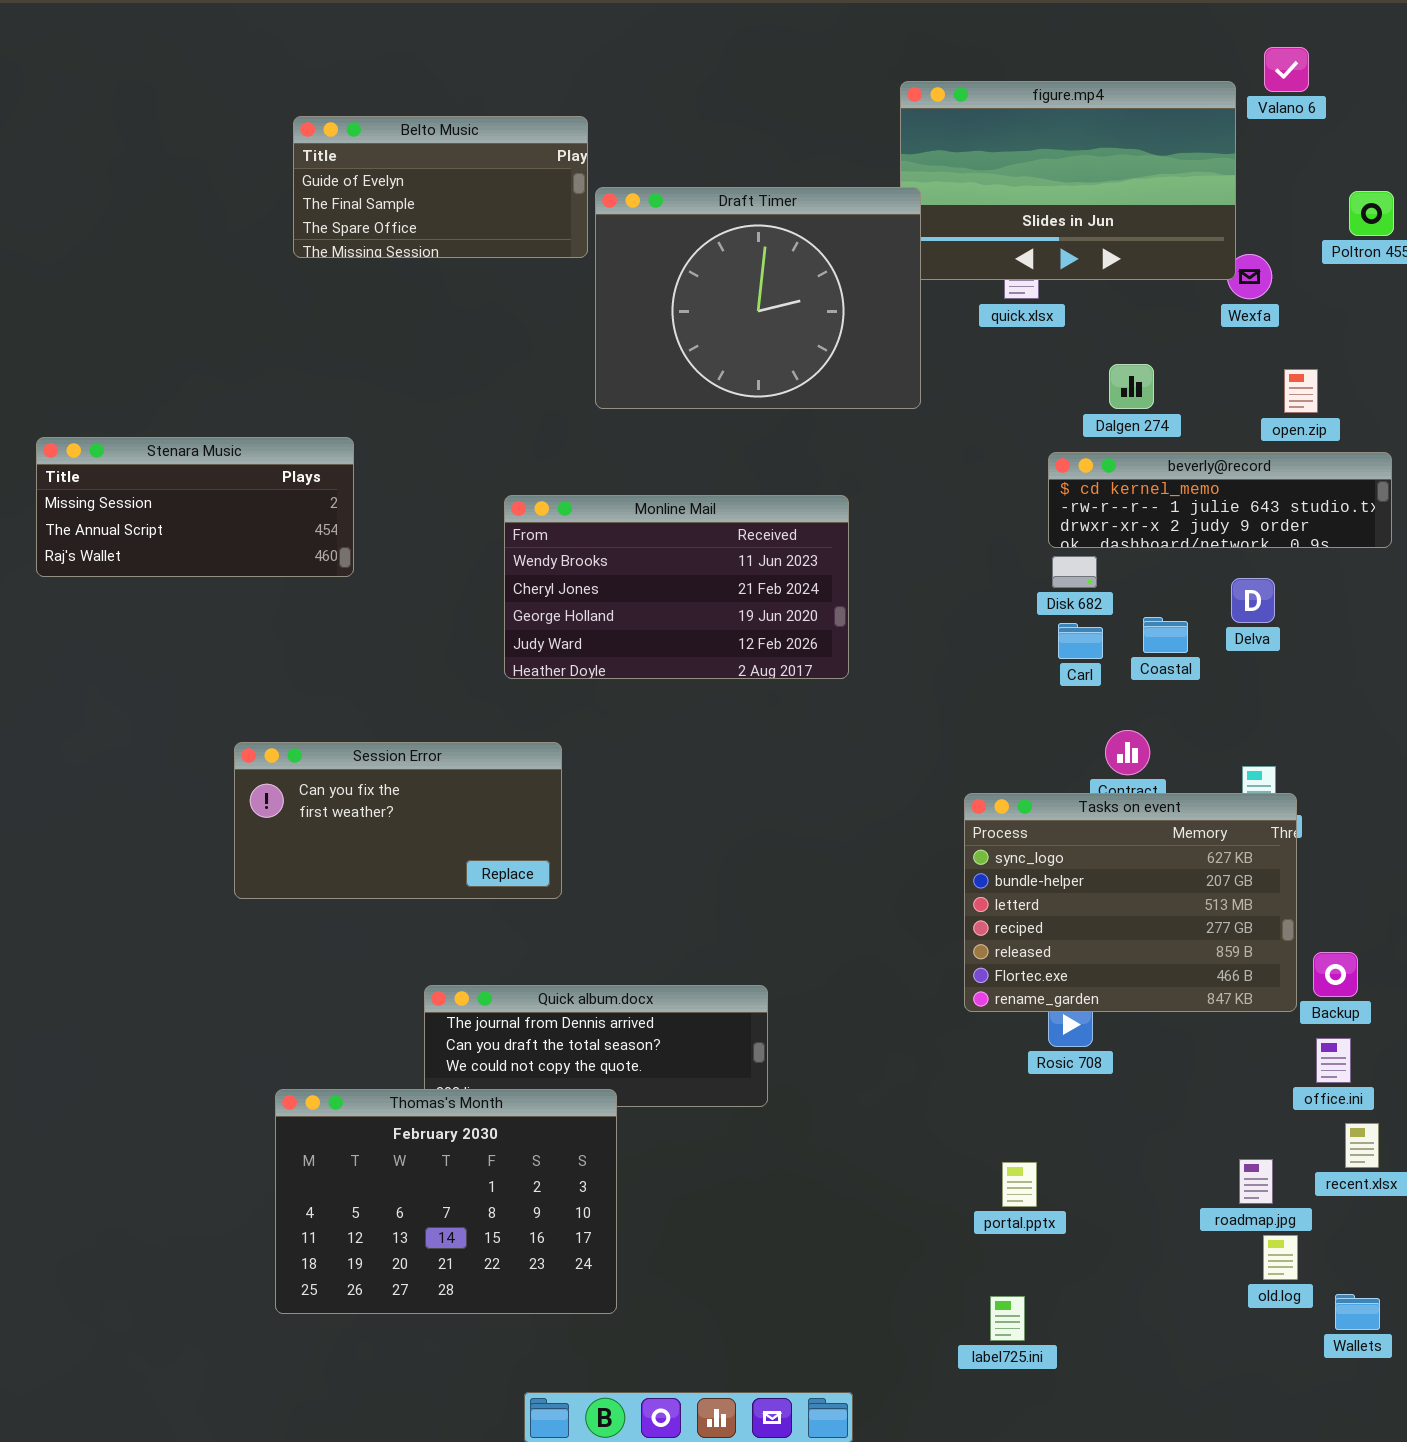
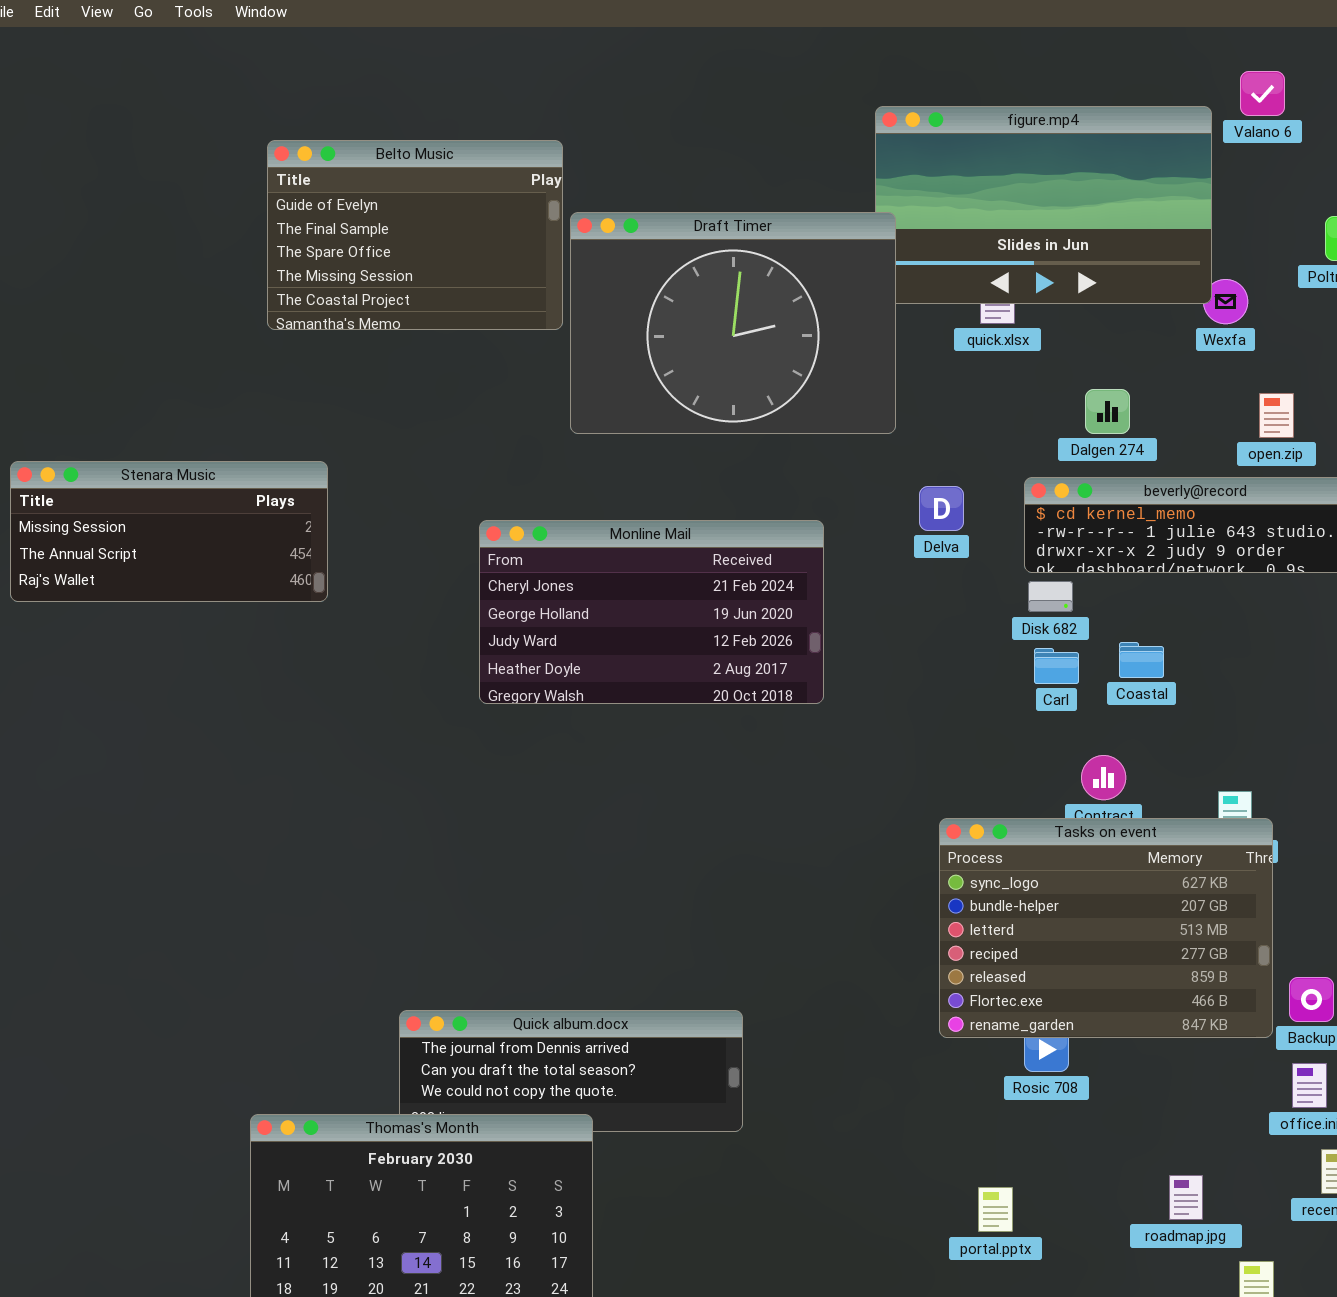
Belto Music: [293,116,588,258] -> [267,140,563,330], resized
Monline Mail: [504,495,849,679] -> [479,520,824,704], scrolled down 1 row
Delva: [1231,578,1275,623] -> [919,486,964,531], moved
Session Error: [234,742,562,899] -> none, closed
roadmap.jpg: [1239,1159,1273,1204] -> [1169,1175,1203,1220], moved

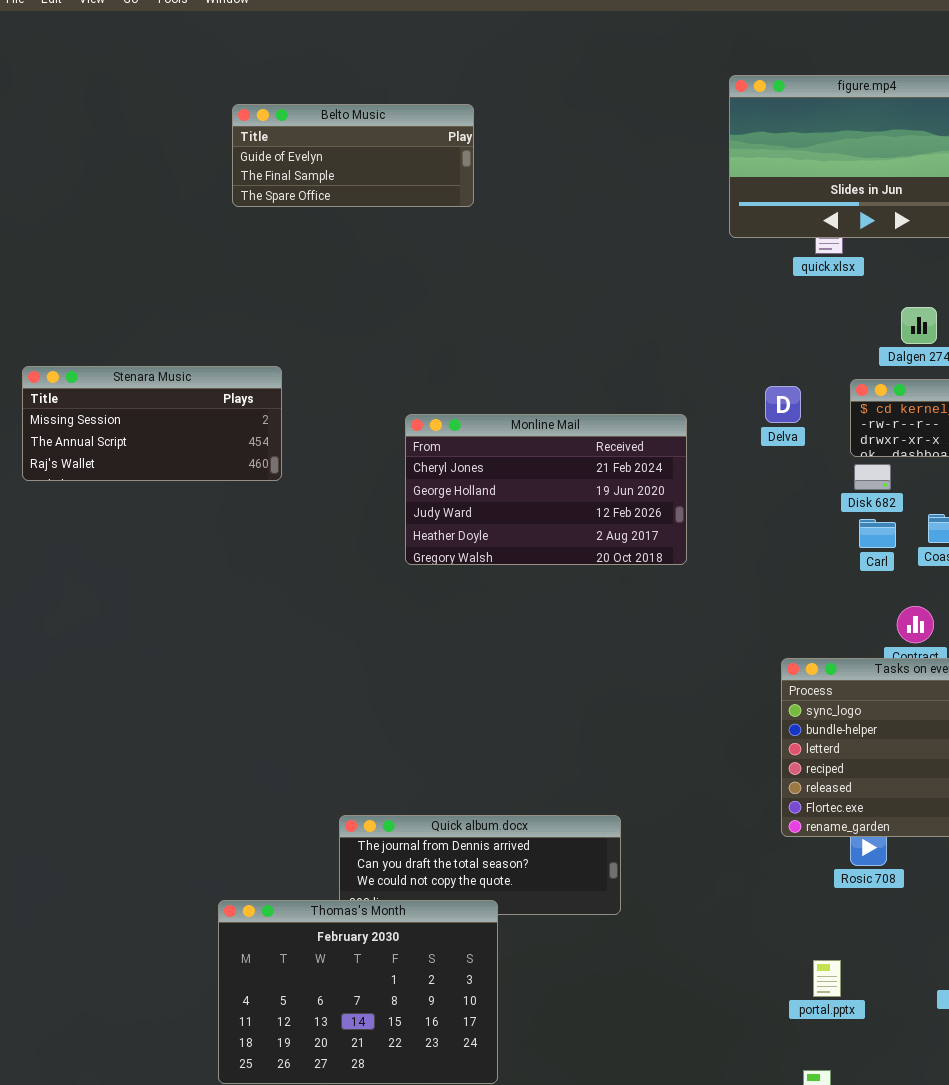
Belto Music: [267,140,563,330] -> [232,104,474,207], resized
Draft Timer: [570,212,896,434] -> none, closed

